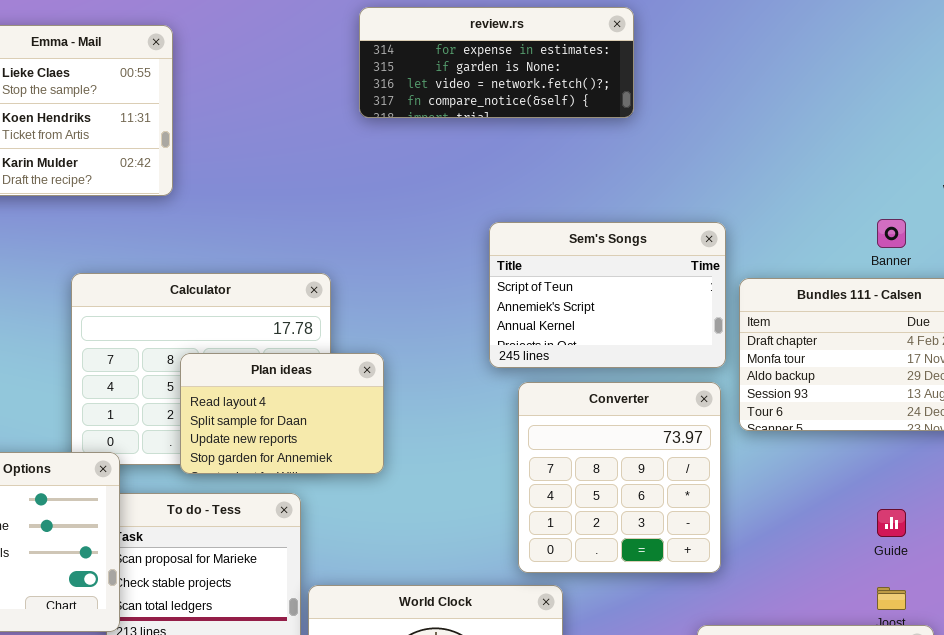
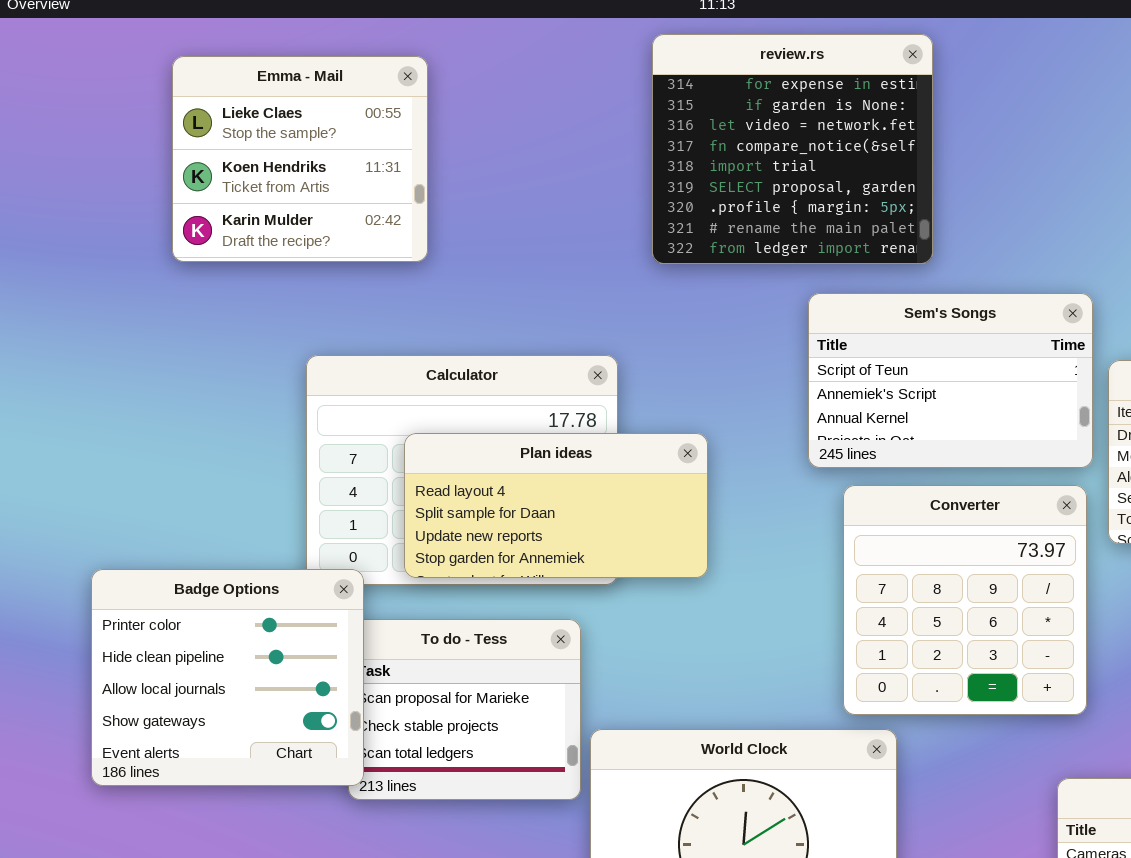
review.rs: [359,7,634,118] -> [652,34,933,264], resized
Plan ideas: [180,353,384,474] -> [404,433,708,578], moved, resized

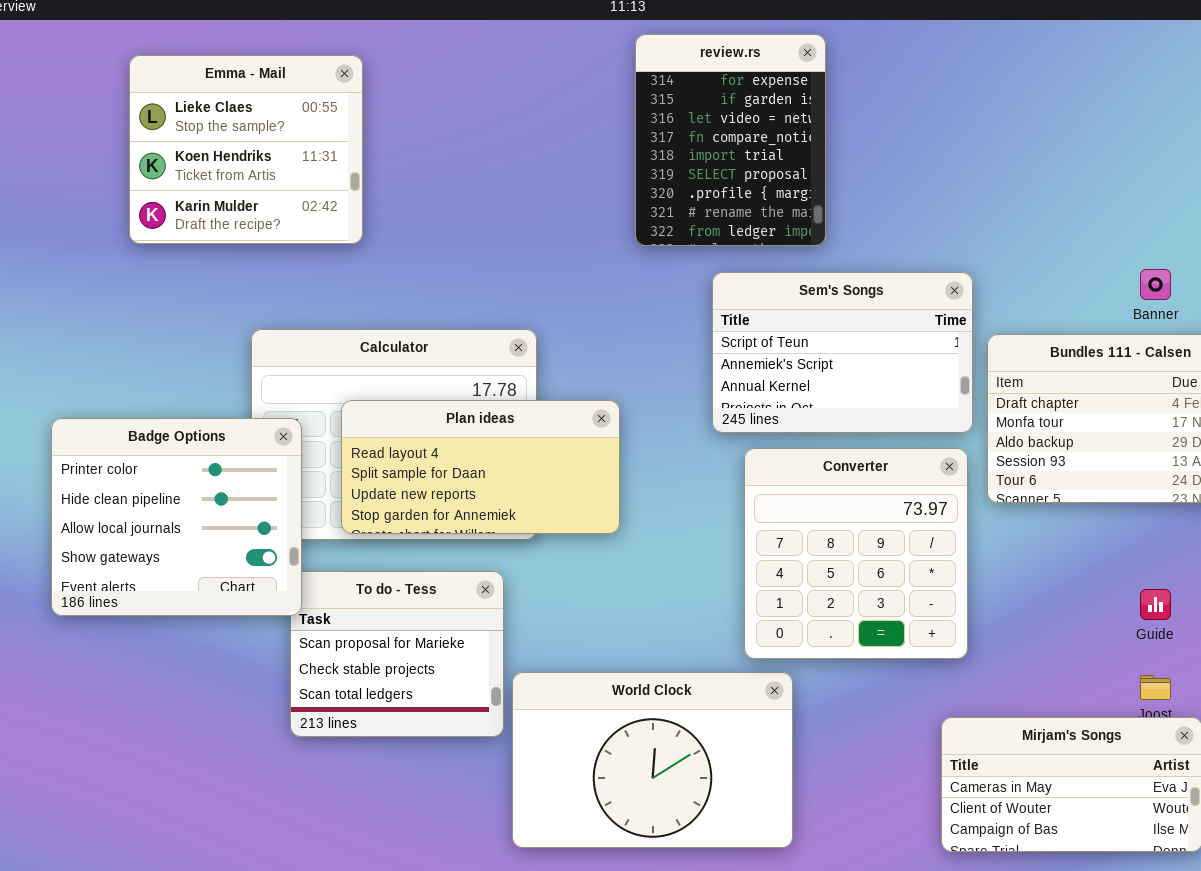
review.rs: [652,34,933,264] -> [635,34,826,246], resized
Badge Options: [91,569,364,786] -> [51,418,302,616], moved

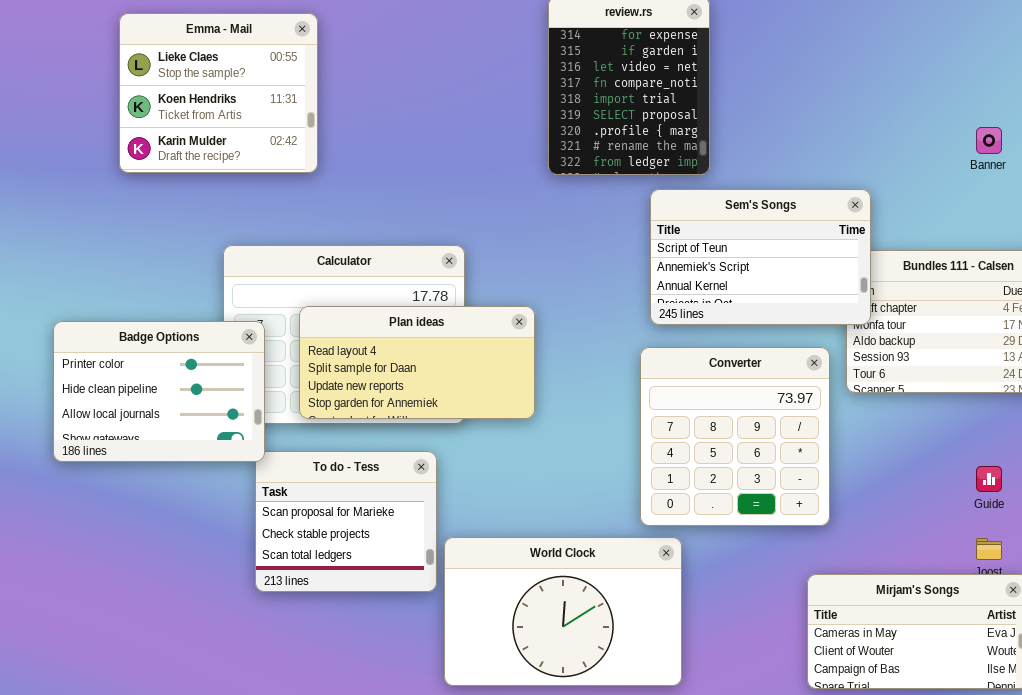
Banner: [1140,269,1171,300] -> [976,127,1002,154], moved
Sem's Songs: [712,272,973,433] -> [650,189,871,325], moved
Badge Options: [51,418,302,616] -> [53,321,265,462], resized

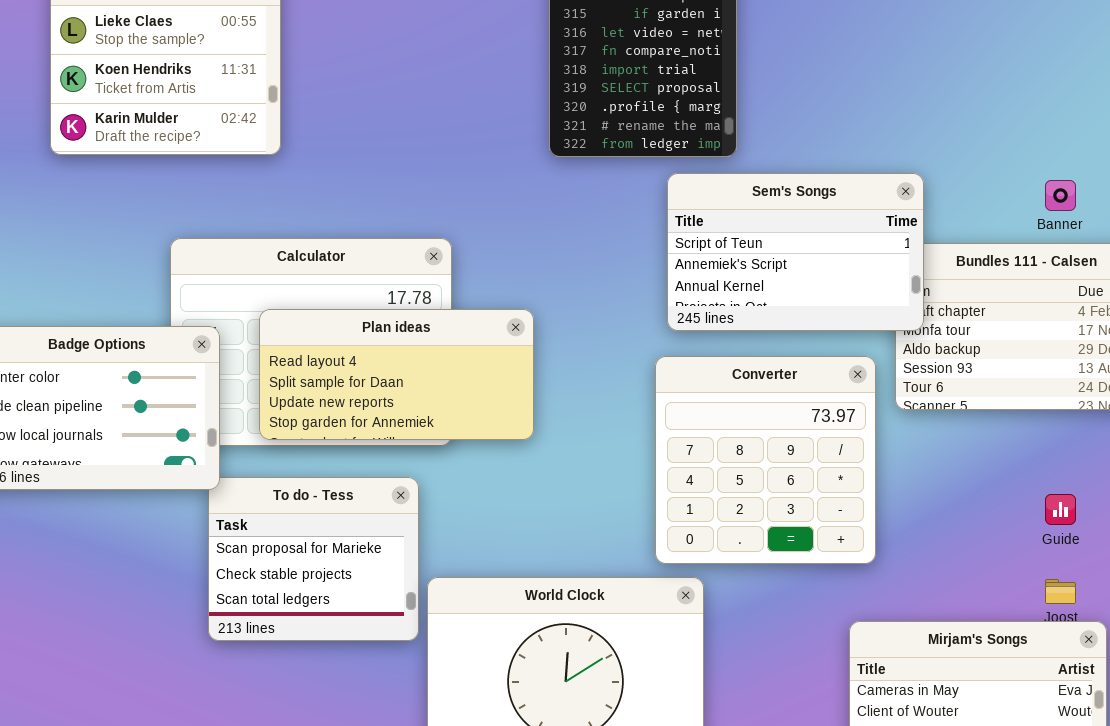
Banner: [976,127,1002,154] -> [1045,180,1076,211], moved

